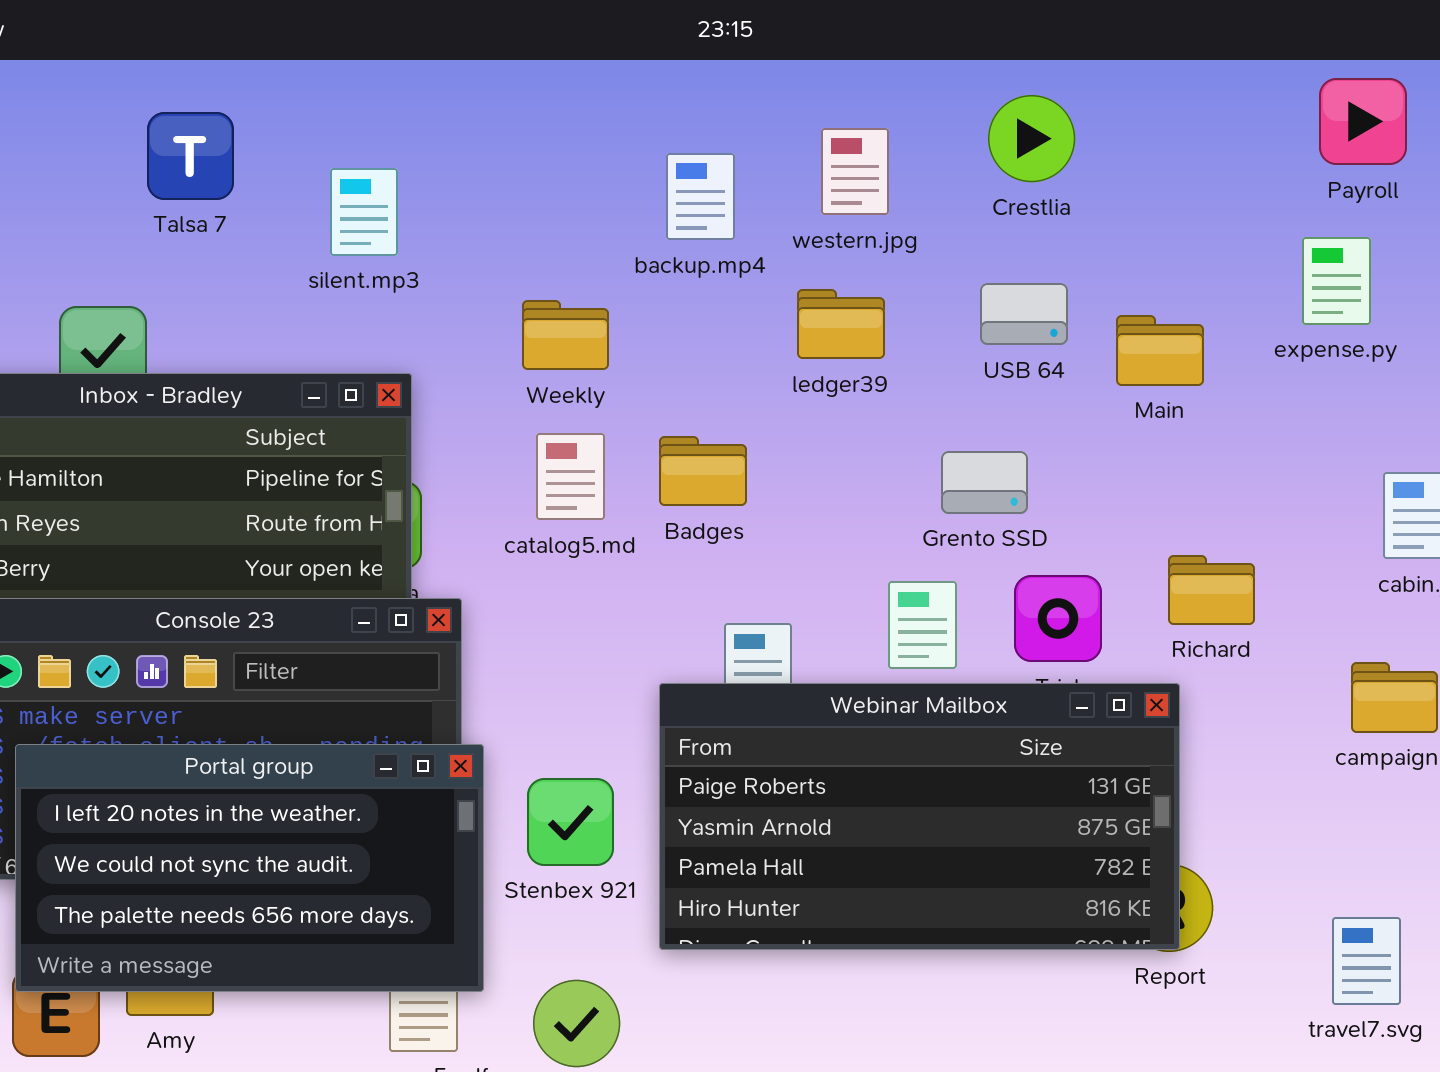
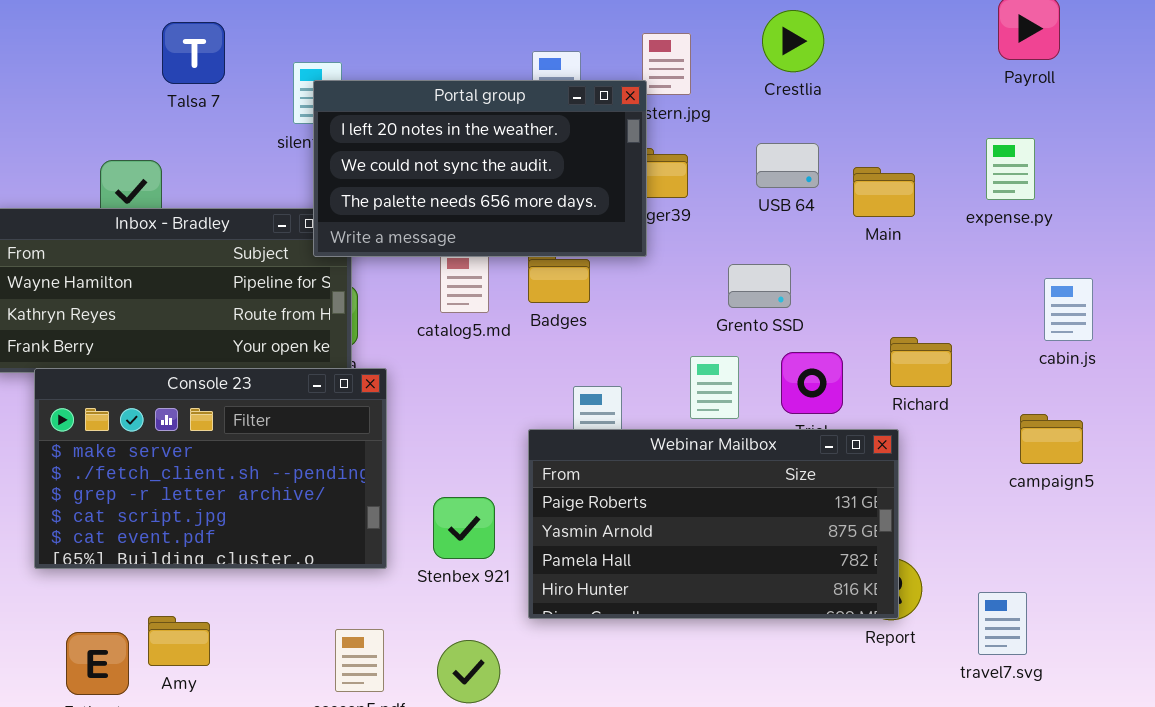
expense.py: [1302,237,1371,325] -> [986,138,1035,200], moved
Portal group: [15,744,484,992] -> [313,80,647,257], moved
travel7.svg: [1332,917,1401,1005] -> [978,592,1027,655], moved

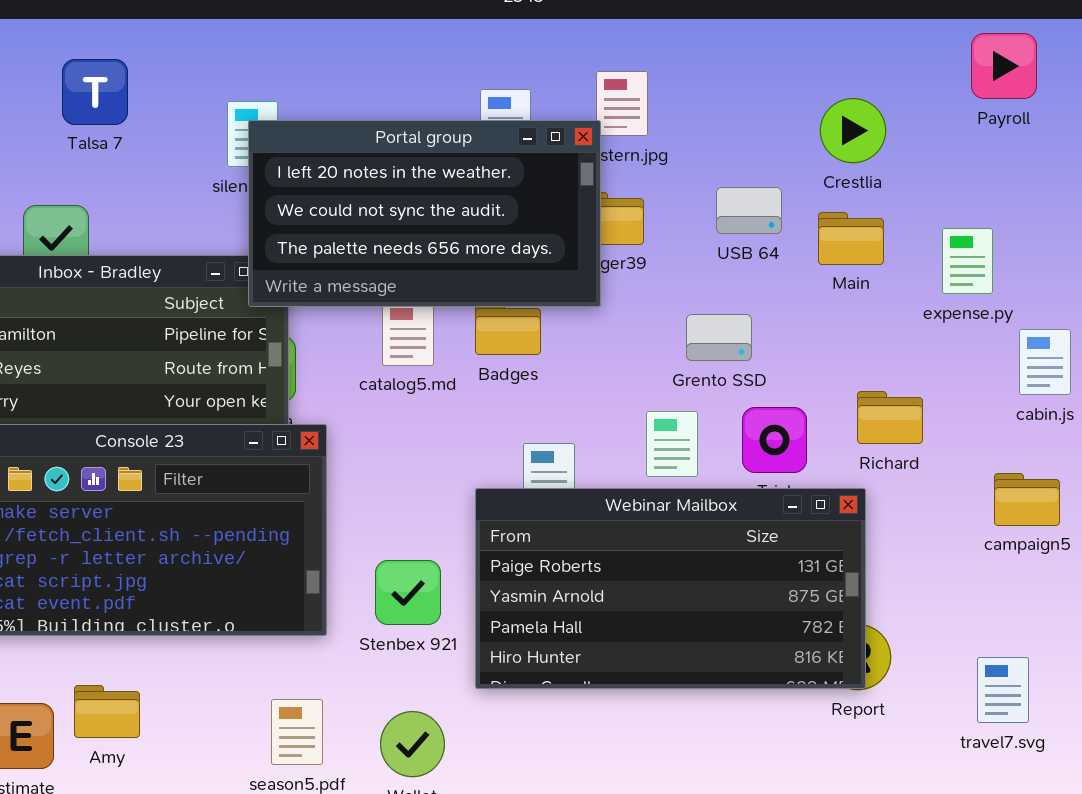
Crestlia: [762,10,824,72] -> [820,98,886,163], moved
Talsa 7: [162,22,225,84] -> [62,59,128,125], moved
expense.py: [986,138,1035,200] -> [942,228,993,294], moved
travel7.svg: [978,592,1027,655] -> [977,657,1029,723], moved

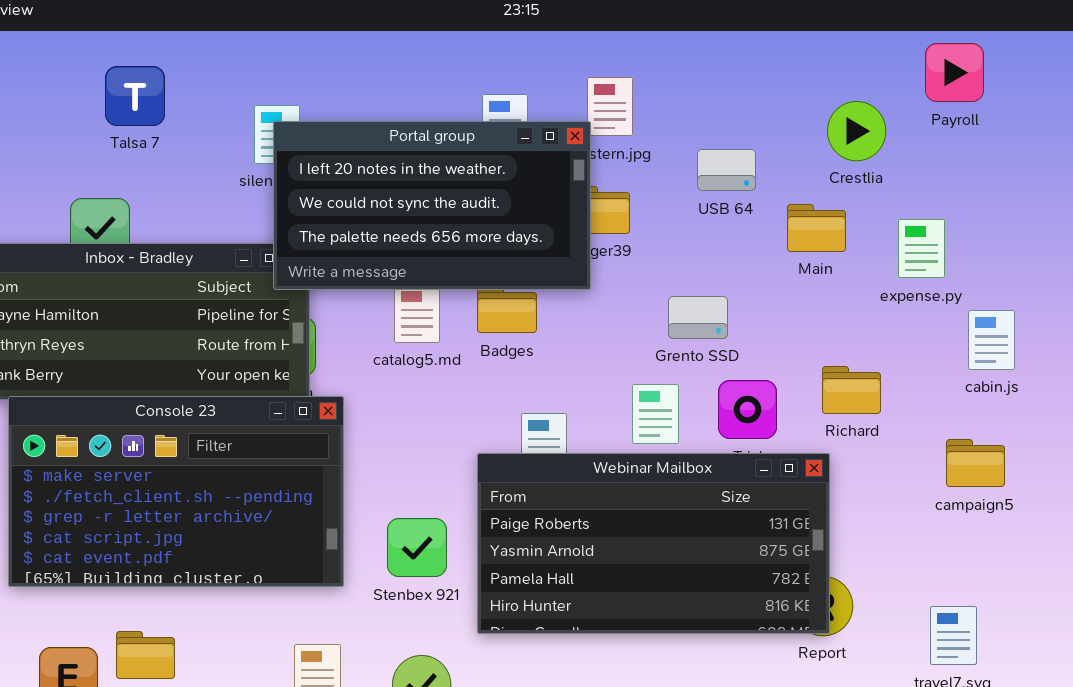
Crestlia: [820,98,886,163] -> [827,101,886,161], moved
USB 64: [716,187,782,234] -> [697,149,756,191], moved

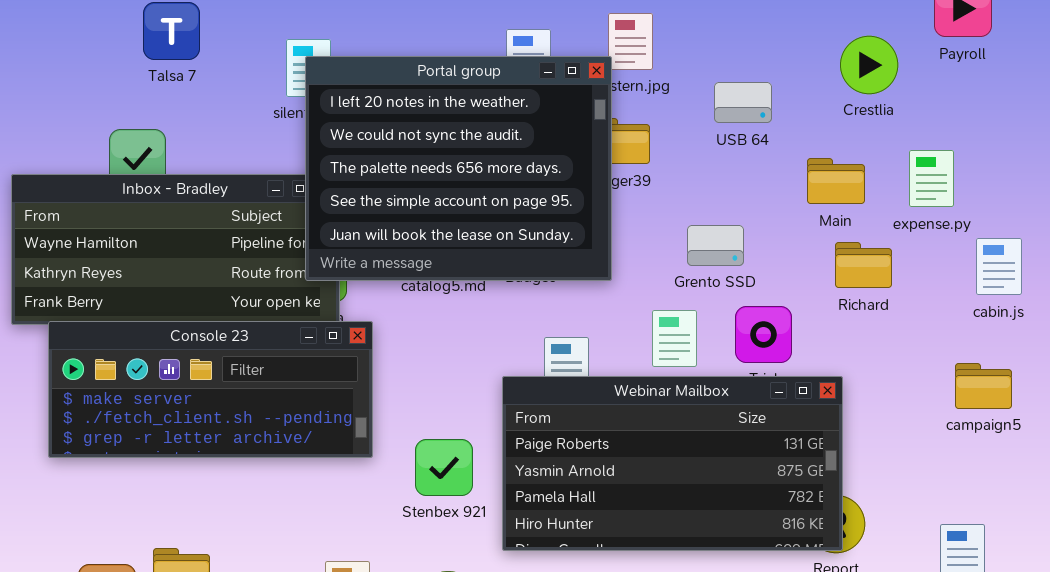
Portal group: [273,121,591,290] -> [305,56,612,281], resized
Main: [787,204,846,252] -> [807,158,865,204], moved
Richard: [822,366,881,414] -> [835,242,892,288], moved
Console 23: [8,396,344,587] -> [48,321,373,458], resized

